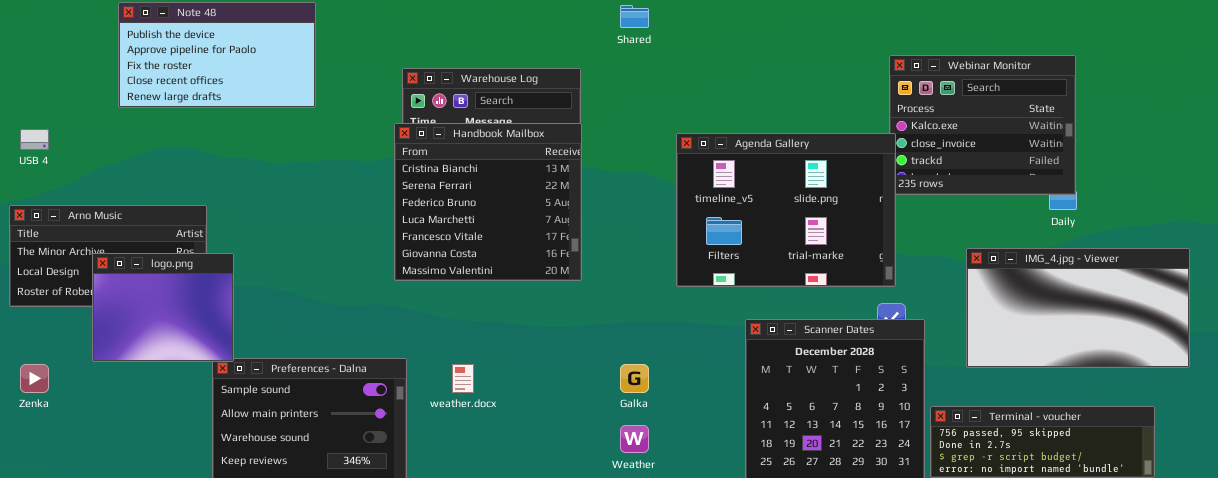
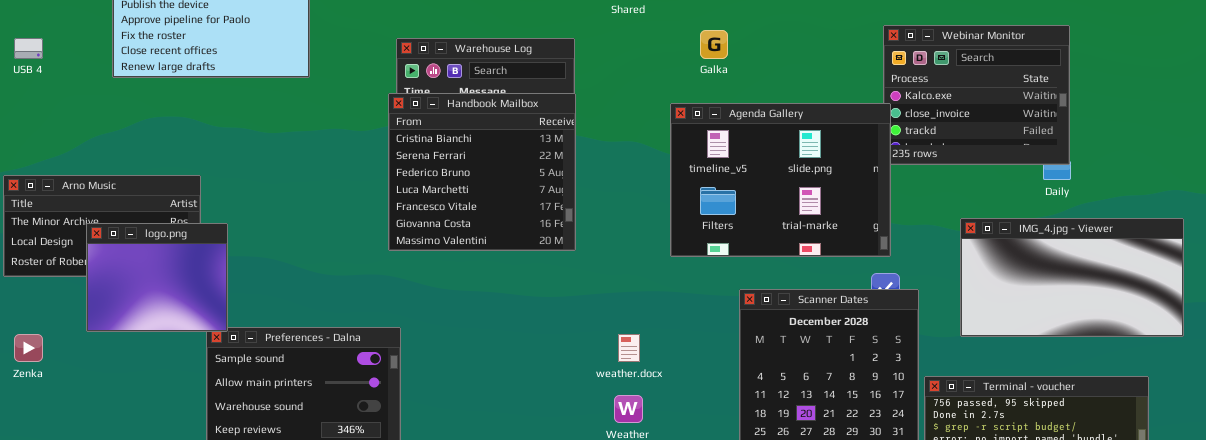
USB 4: [20,129,49,150] -> [14,38,43,59], moved
weather.docx: [452,364,474,393] -> [618,334,640,362], moved
Galka: [620,364,649,393] -> [700,30,728,59], moved

